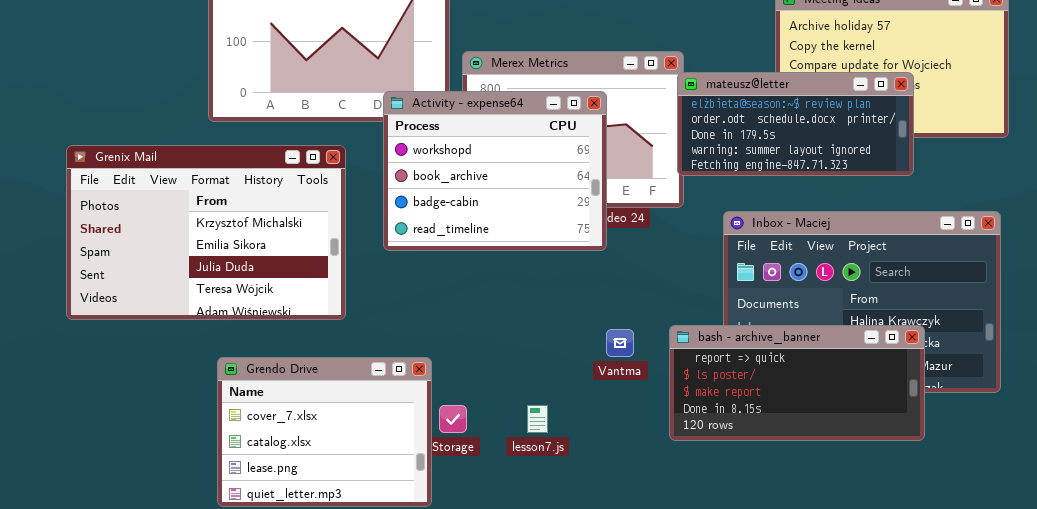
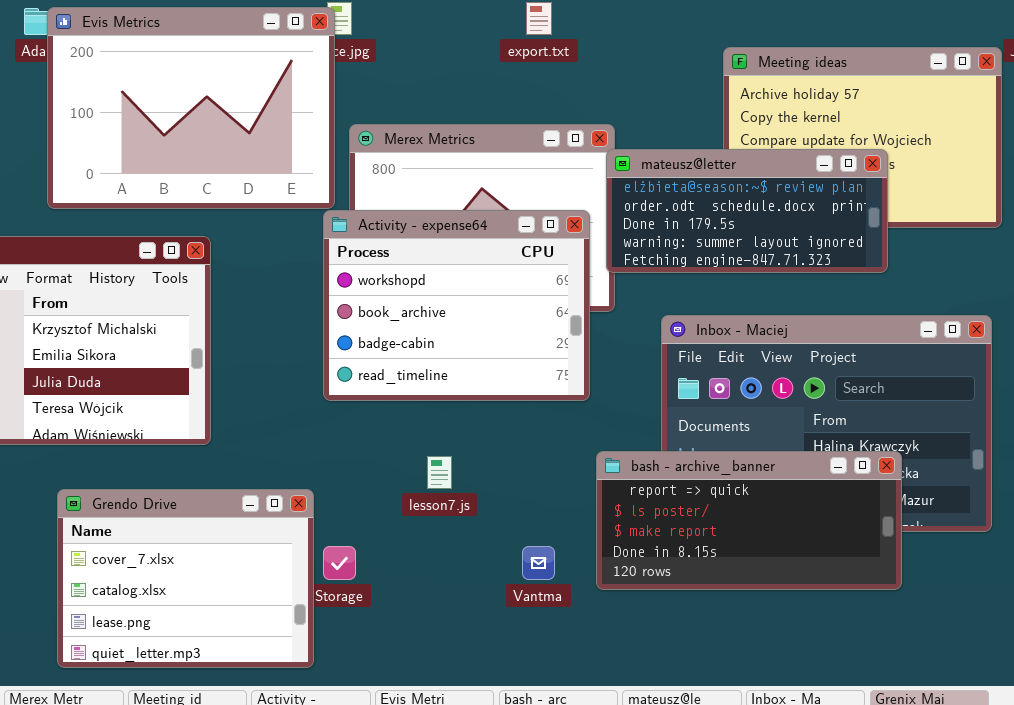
Activity - expense64: [383,91,607,251] -> [323,210,590,401], moved
Vantma: [606,329,634,357] -> [522,546,555,580], moved
lesson7.js: [527,405,548,433] -> [427,456,452,489], moved

